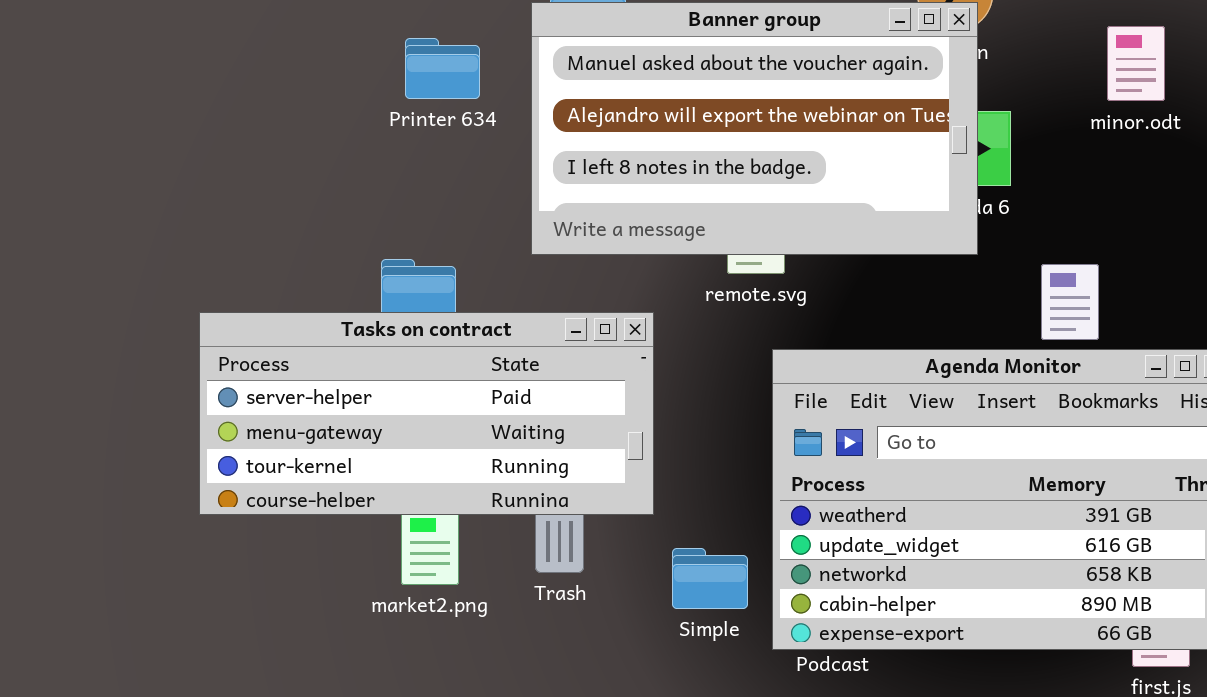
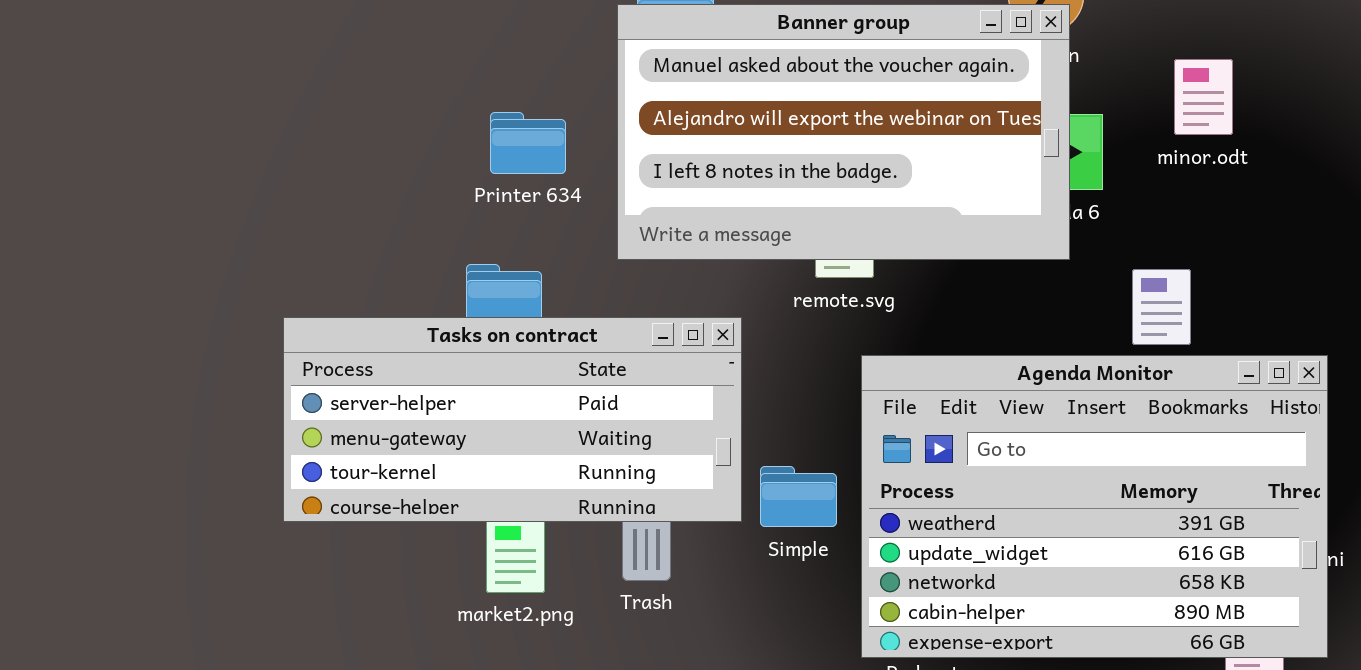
minor.odt: [1107,26,1165,101] -> [1174,59,1233,135], moved
Printer 634: [405,38,480,99] -> [490,112,566,174], moved
Simple: [672,548,748,609] -> [760,466,837,527], moved

